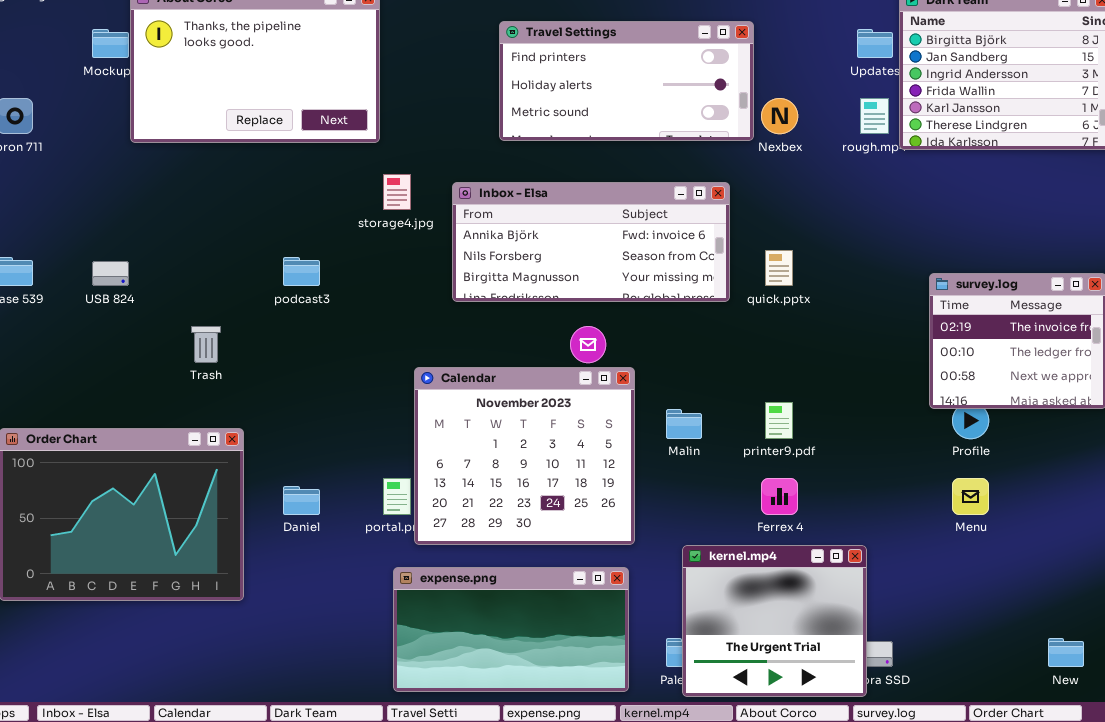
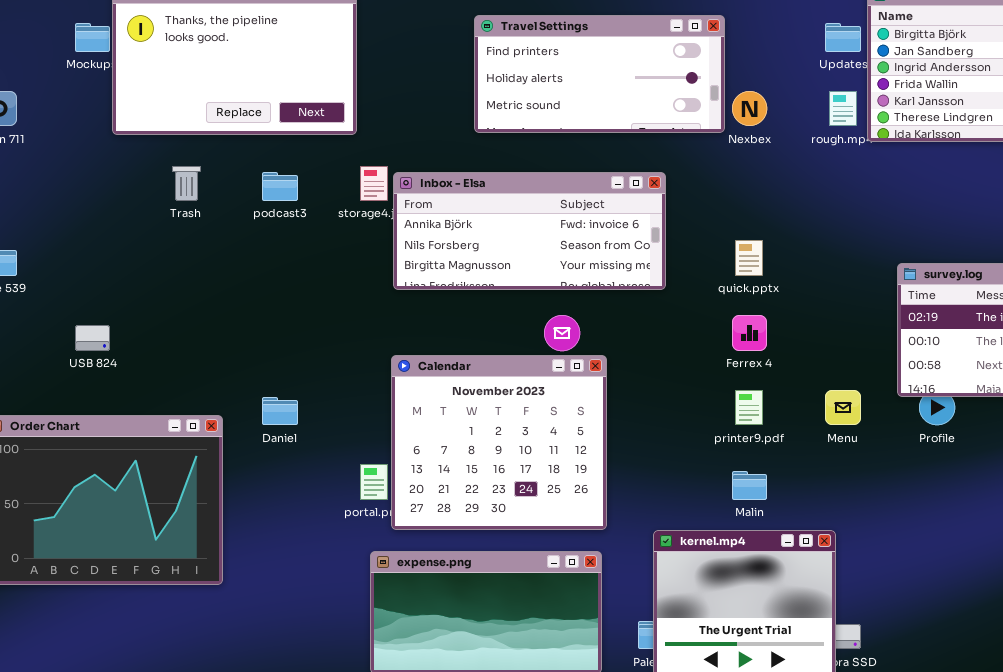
Inbox - Elsa: [452,182,730,302] -> [393,172,666,290], moved
podcast3: [283,257,320,286] -> [262,172,298,201], moved
USB 824: [92,261,129,286] -> [75,325,110,351], moved
Trash: [191,326,221,363] -> [172,166,201,201], moved
Malin: [666,409,702,439] -> [732,471,767,500], moved
Ferrex 4: [761,478,798,515] -> [732,315,767,351], moved
Menu: [952,478,989,515] -> [825,390,861,425], moved
Daniel: [283,486,320,515] -> [262,397,298,425], moved

